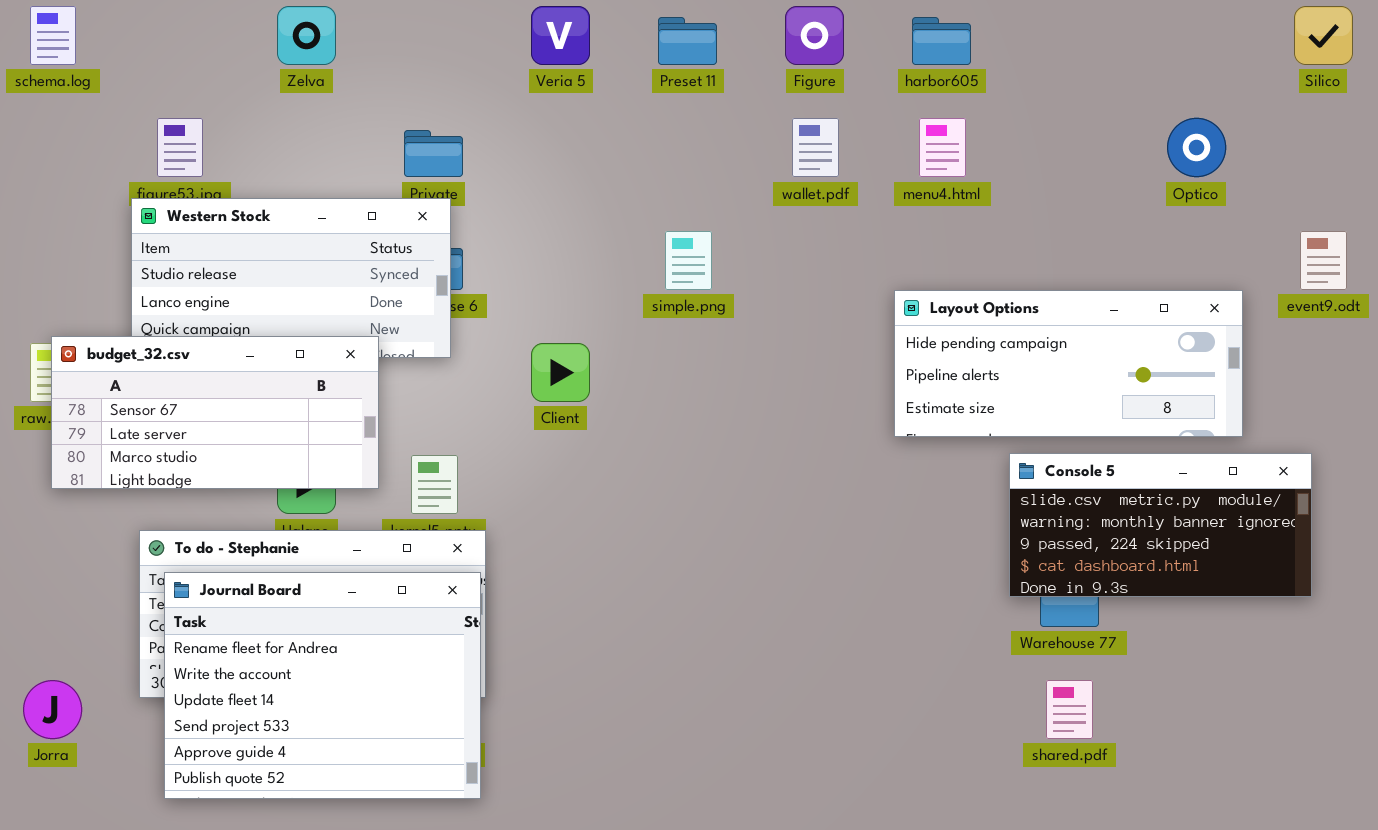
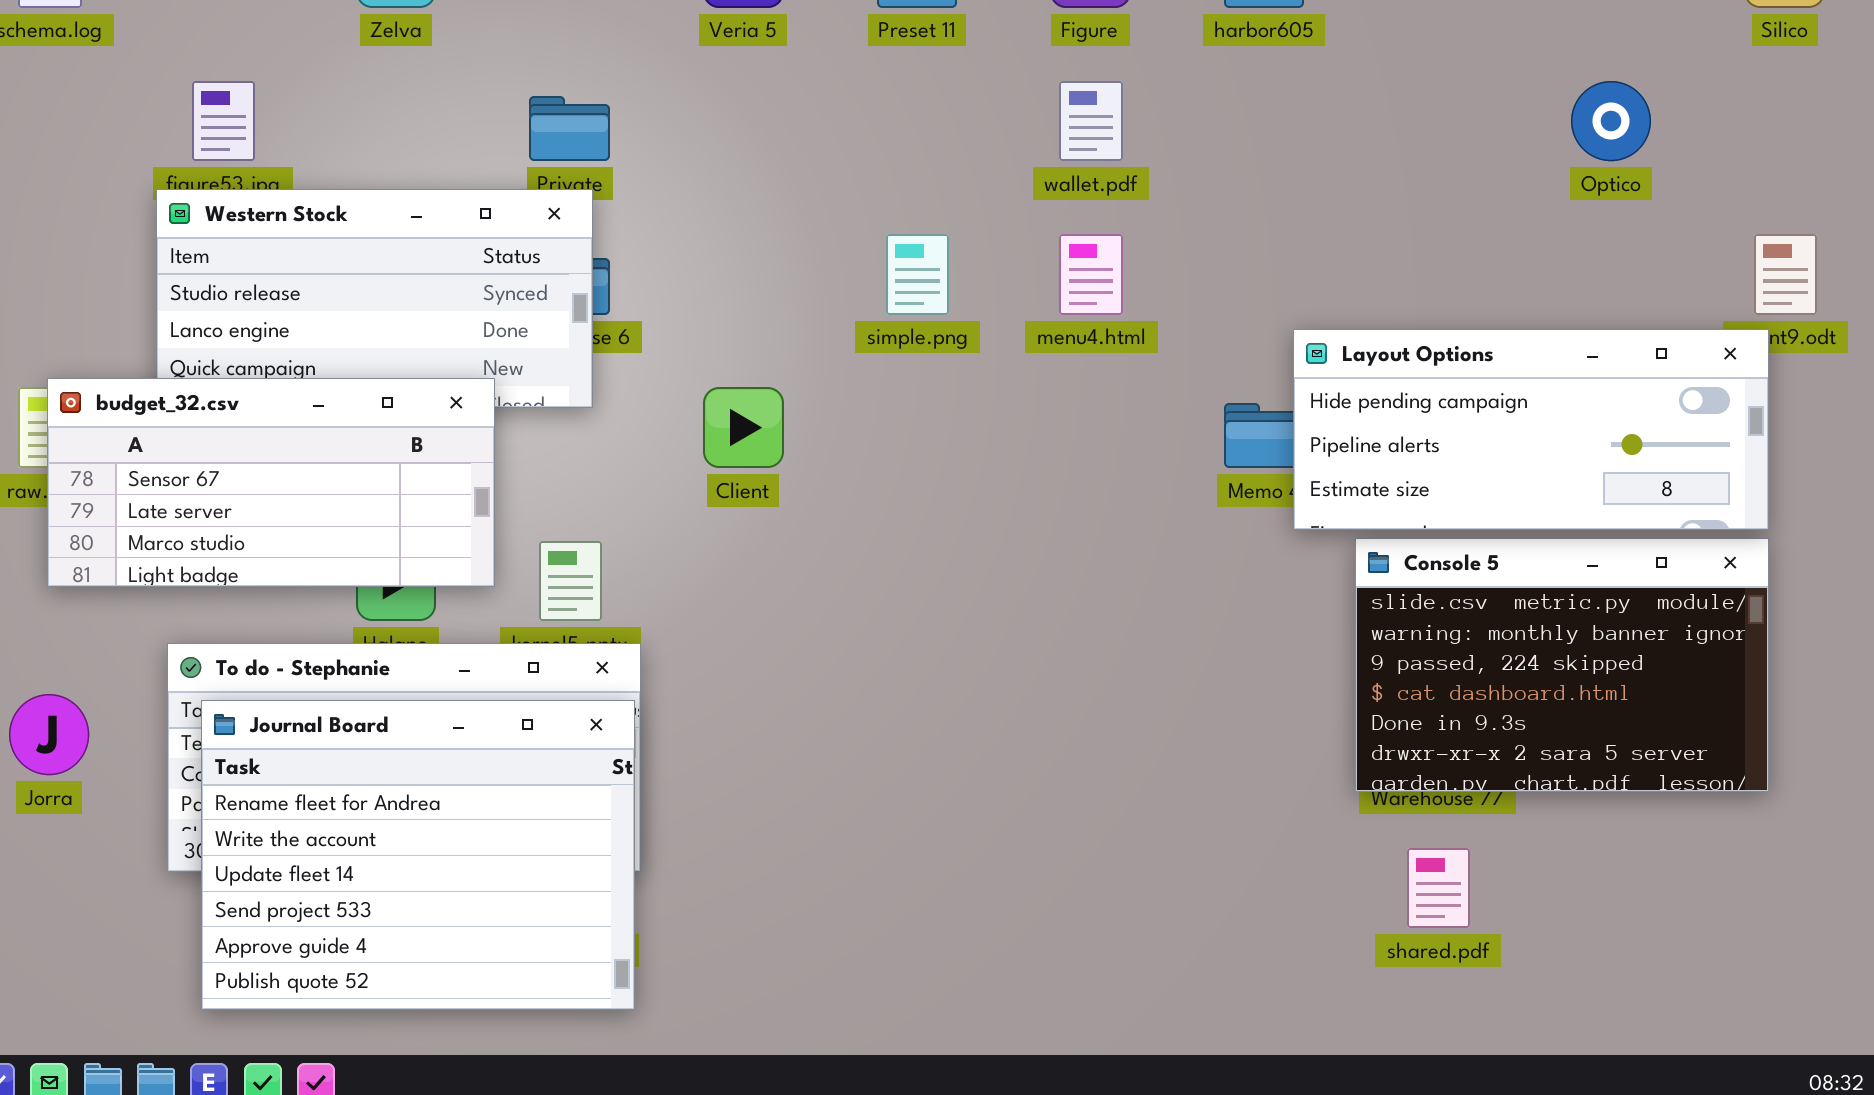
menu4.html: [919,118,966,177] -> [1059,234,1123,315], moved
Layout Options: [894,290,1243,437] -> [1293,329,1769,530], moved
Console 5: [1009,453,1312,597] -> [1355,538,1769,792], resized
Jorra: [23,680,82,739] -> [9,694,89,775], moved

